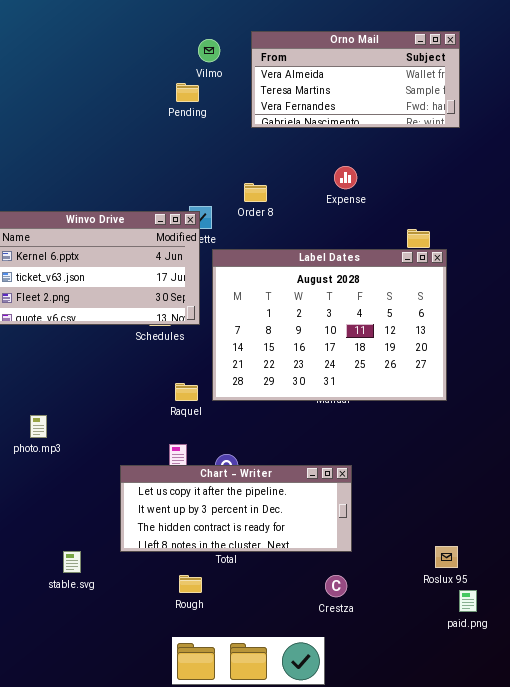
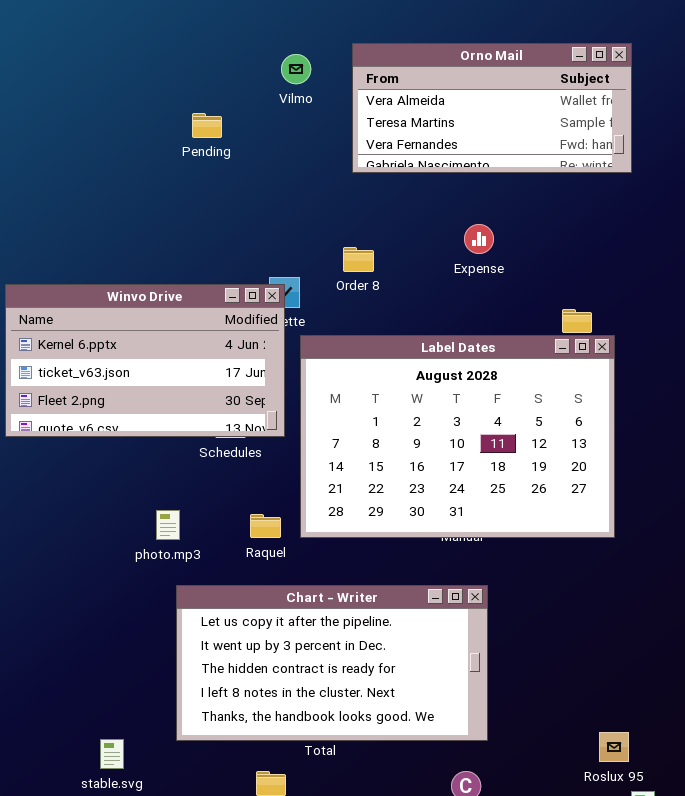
Pending: [176,83,199,102] -> [192,113,222,138], moved
photo.mp3: [30,415,47,438] -> [156,510,180,540], moved
Chart - Writer: [120,465,352,552] -> [176,585,488,741], resized

